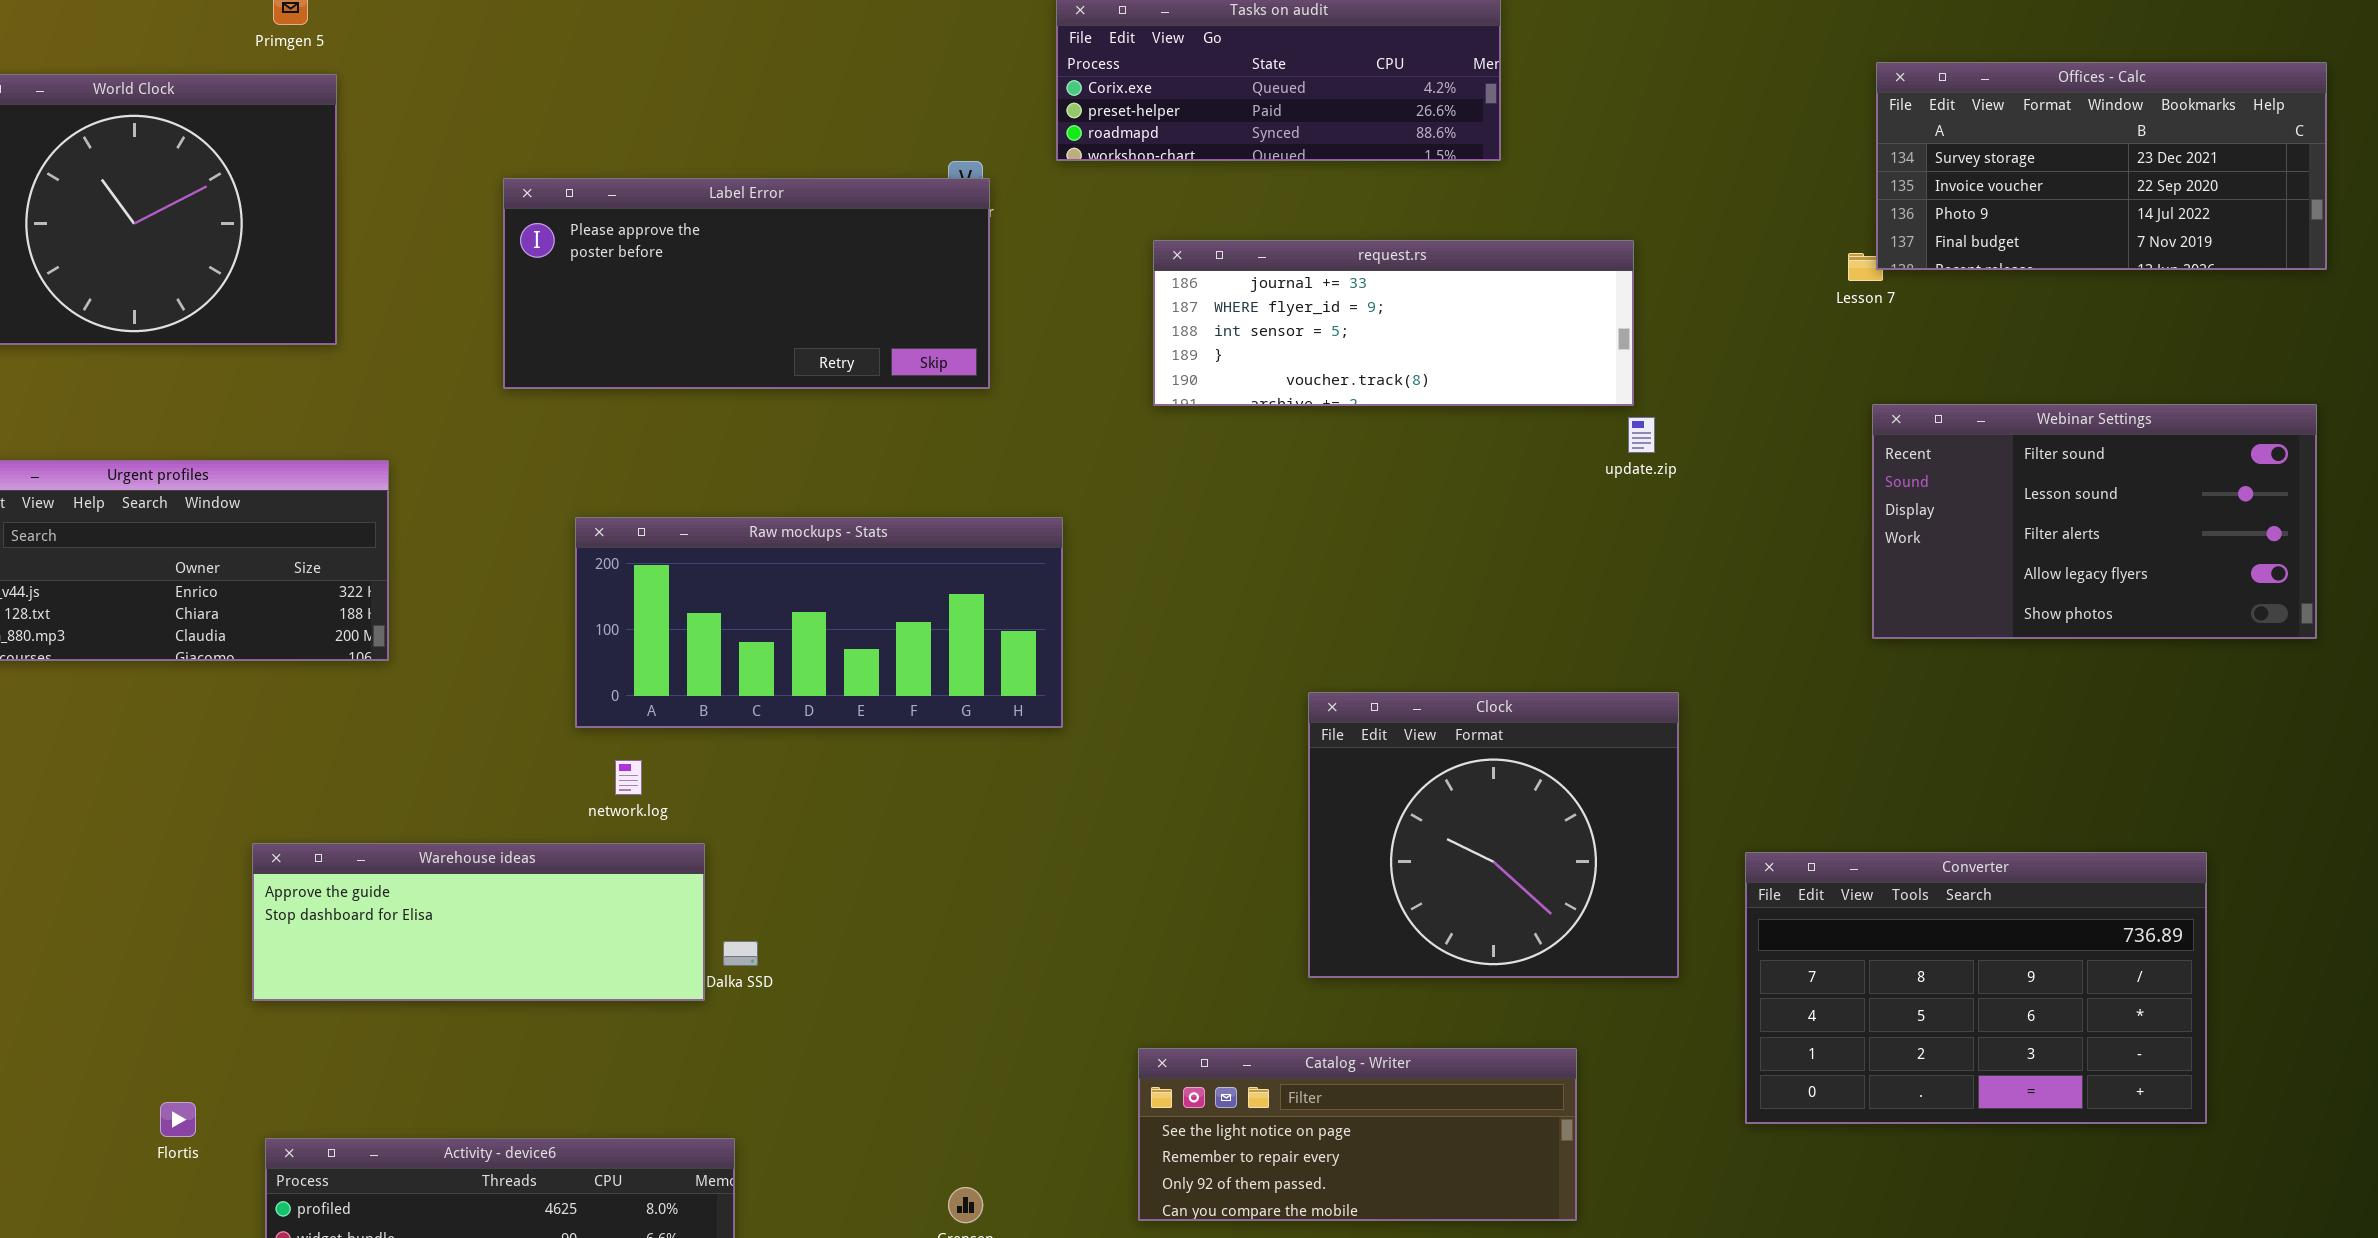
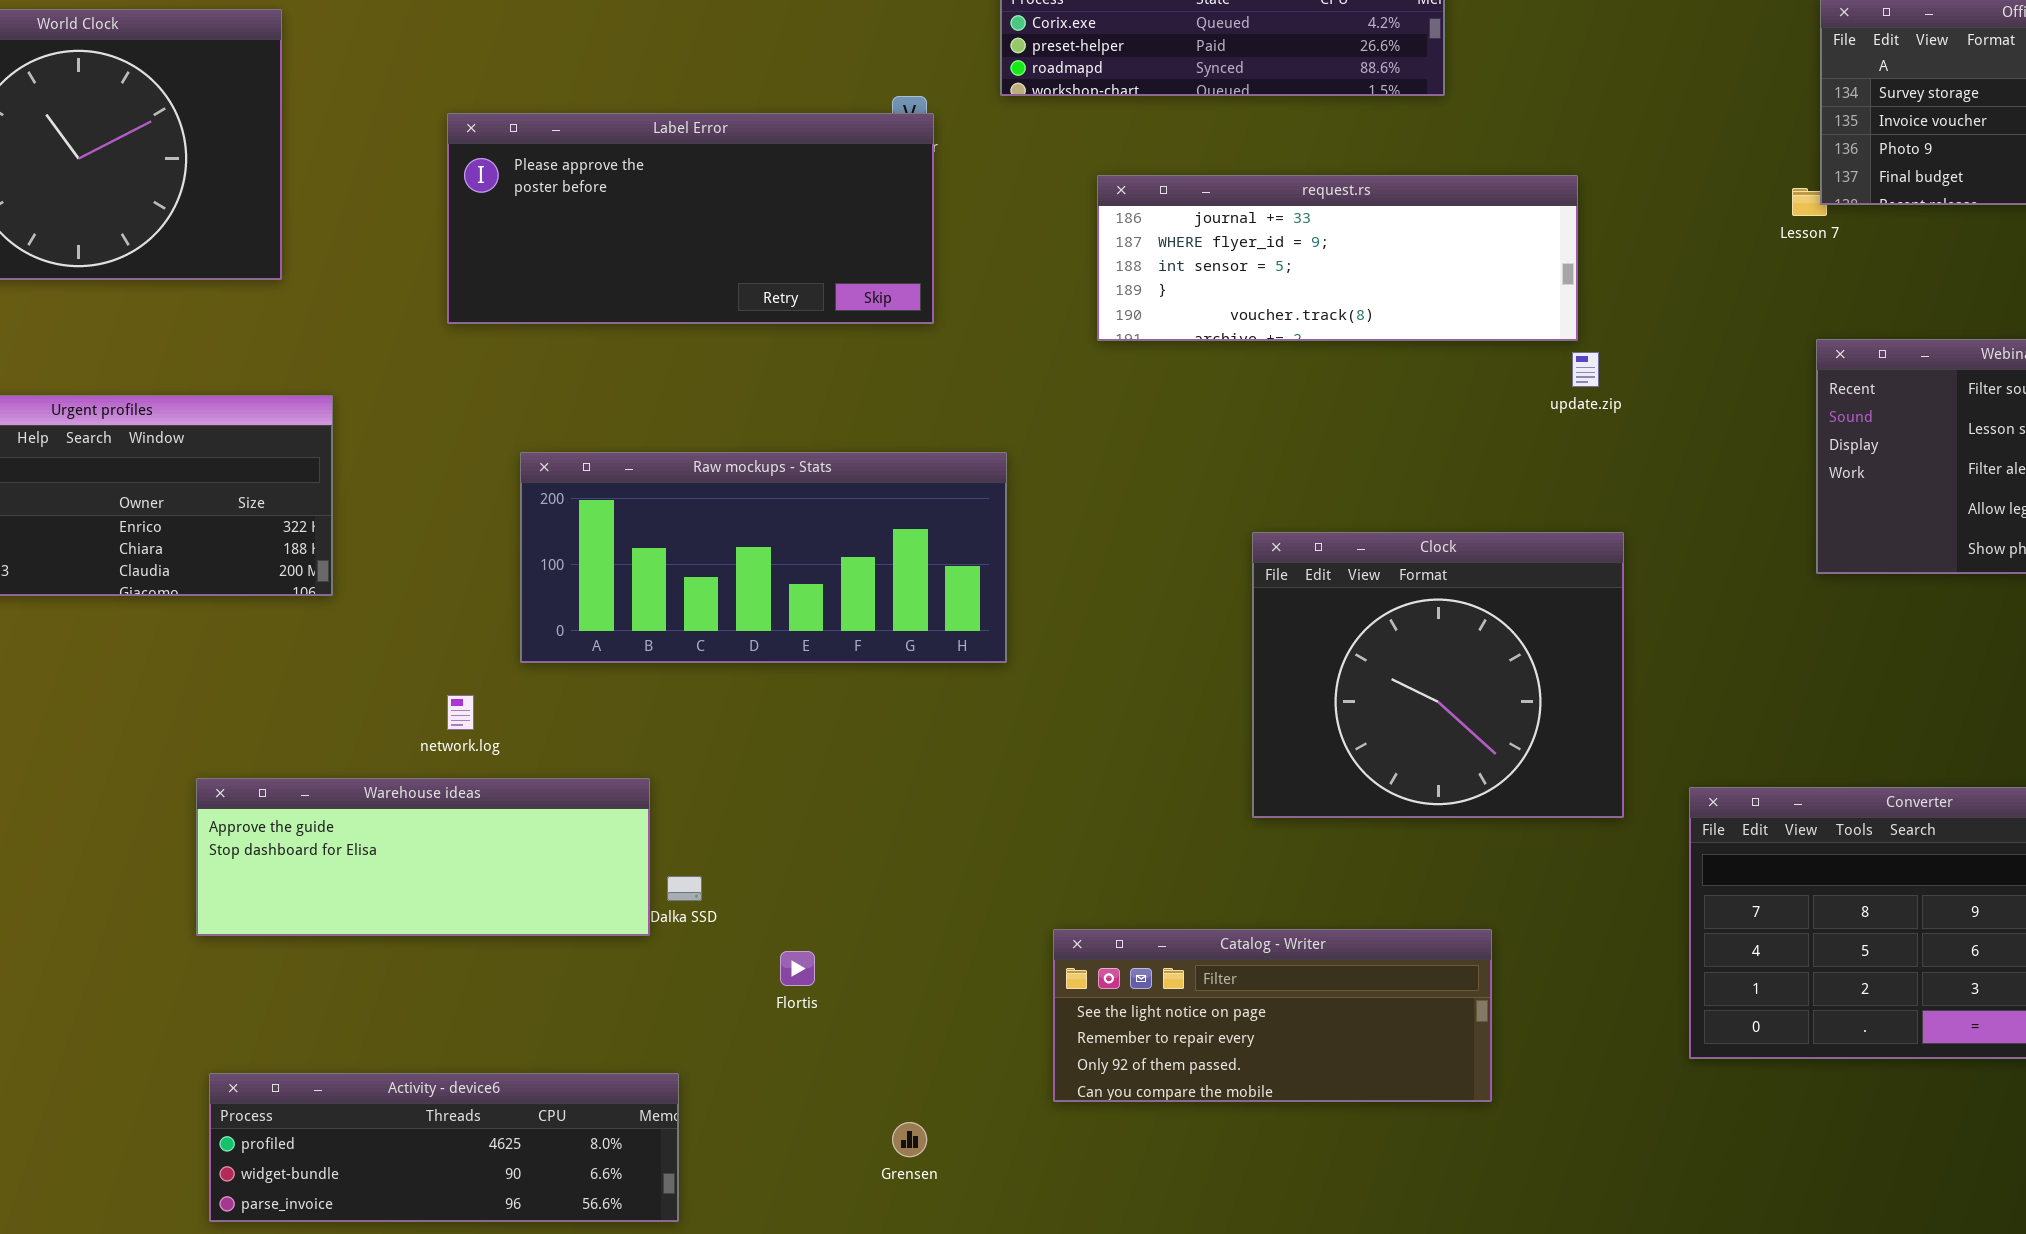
Clock: [1308,692,1679,978] -> [1252,532,1624,818], moved
network.log: [615,760,642,795] -> [447,695,474,730], moved
Catalog - Writer: [1138,1048,1577,1221] -> [1053,929,1492,1102], moved
Flortis: [160,1102,196,1137] -> [780,951,815,986], moved

